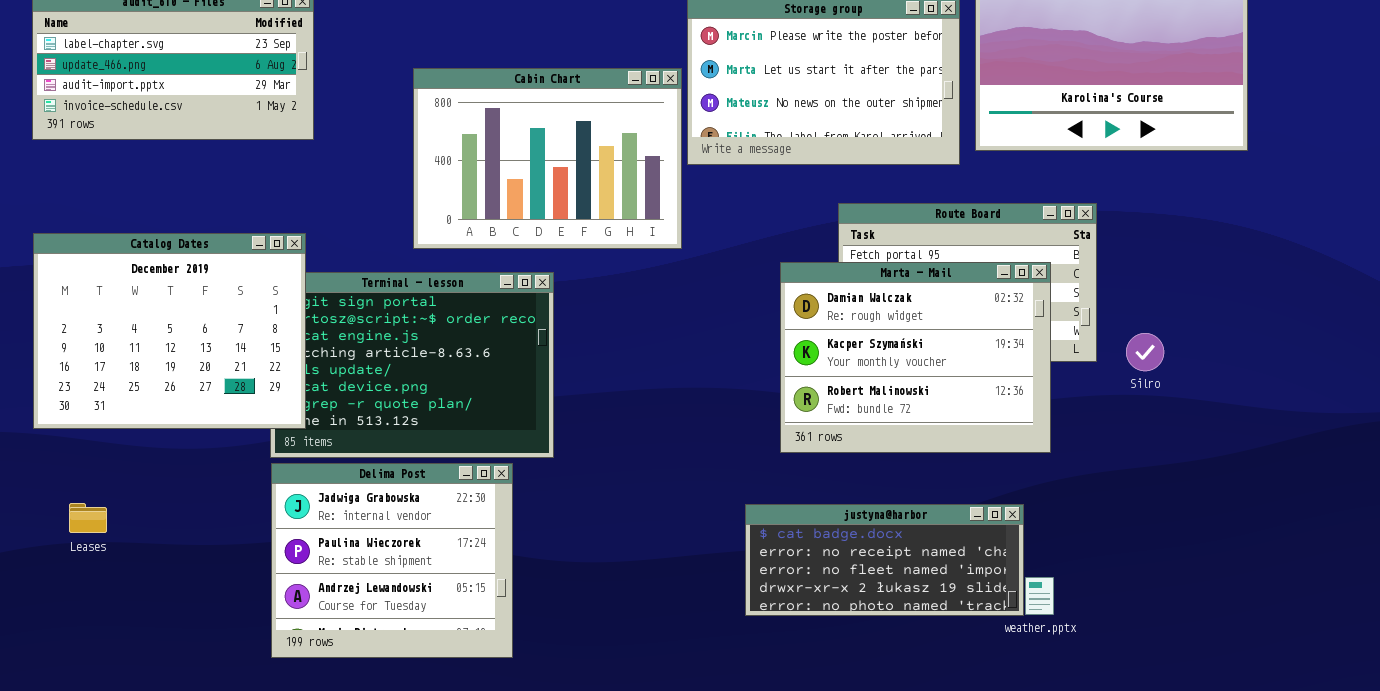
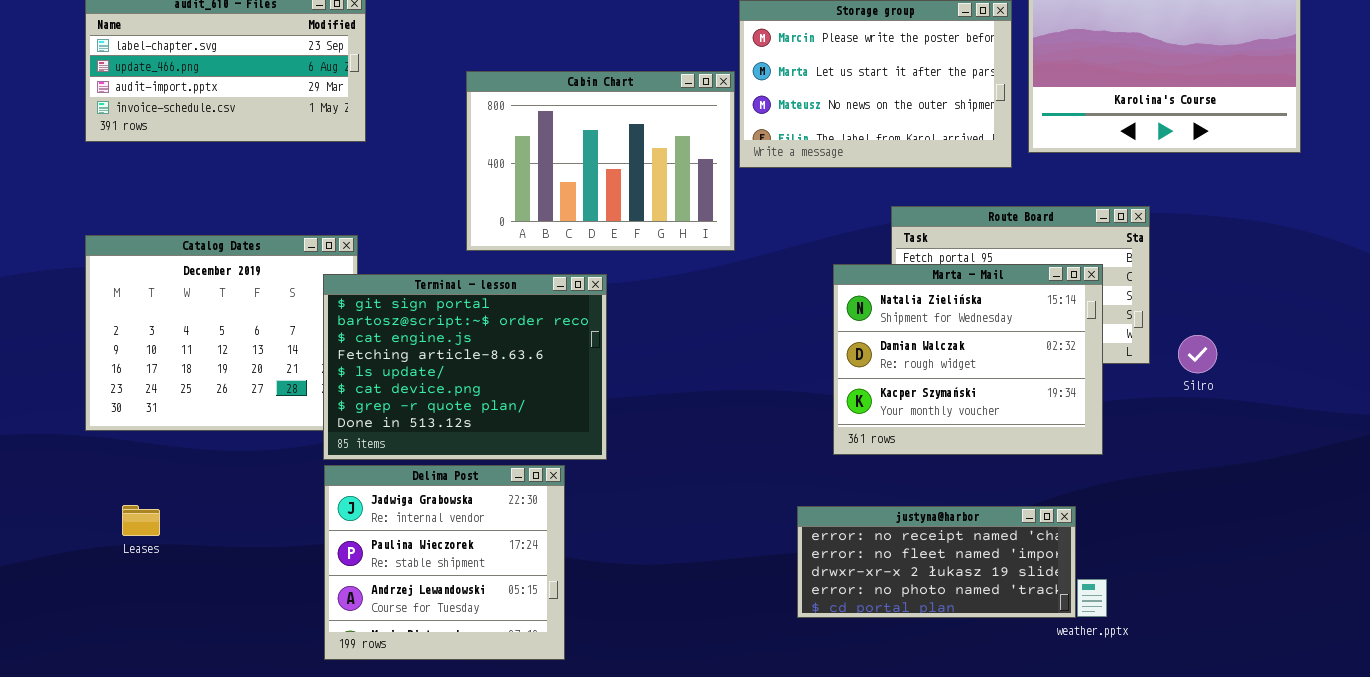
Marta - Mail: [780,262,1051,453] -> [833,264,1103,455], scrolled up 1 row
Terminal - lesson: [270,272,554,458] -> [323,274,607,460], raised
justyna@harbor: [745,504,1024,616] -> [797,506,1076,618], scrolled down 1 row

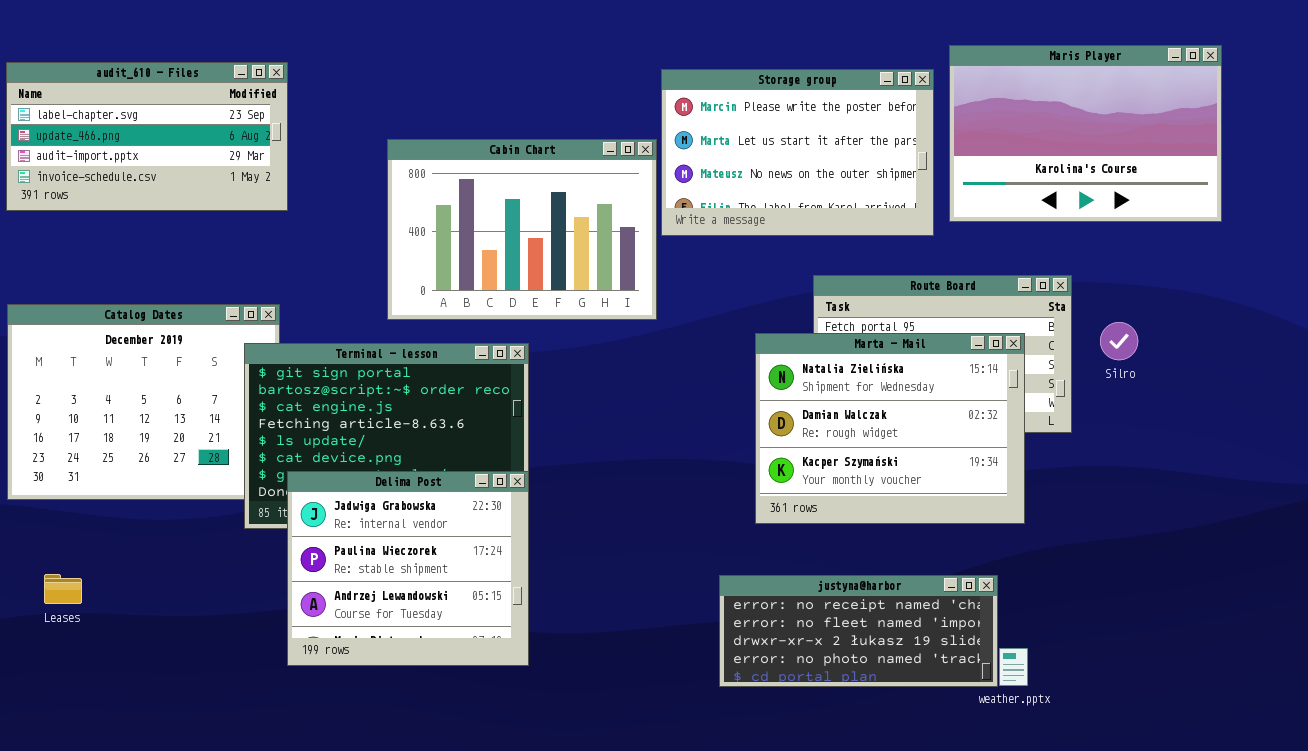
Silro: [1178,335,1217,373] -> [1100,322,1138,360], moved
Delima Post: [324,465,565,660] -> [287,471,529,666], moved

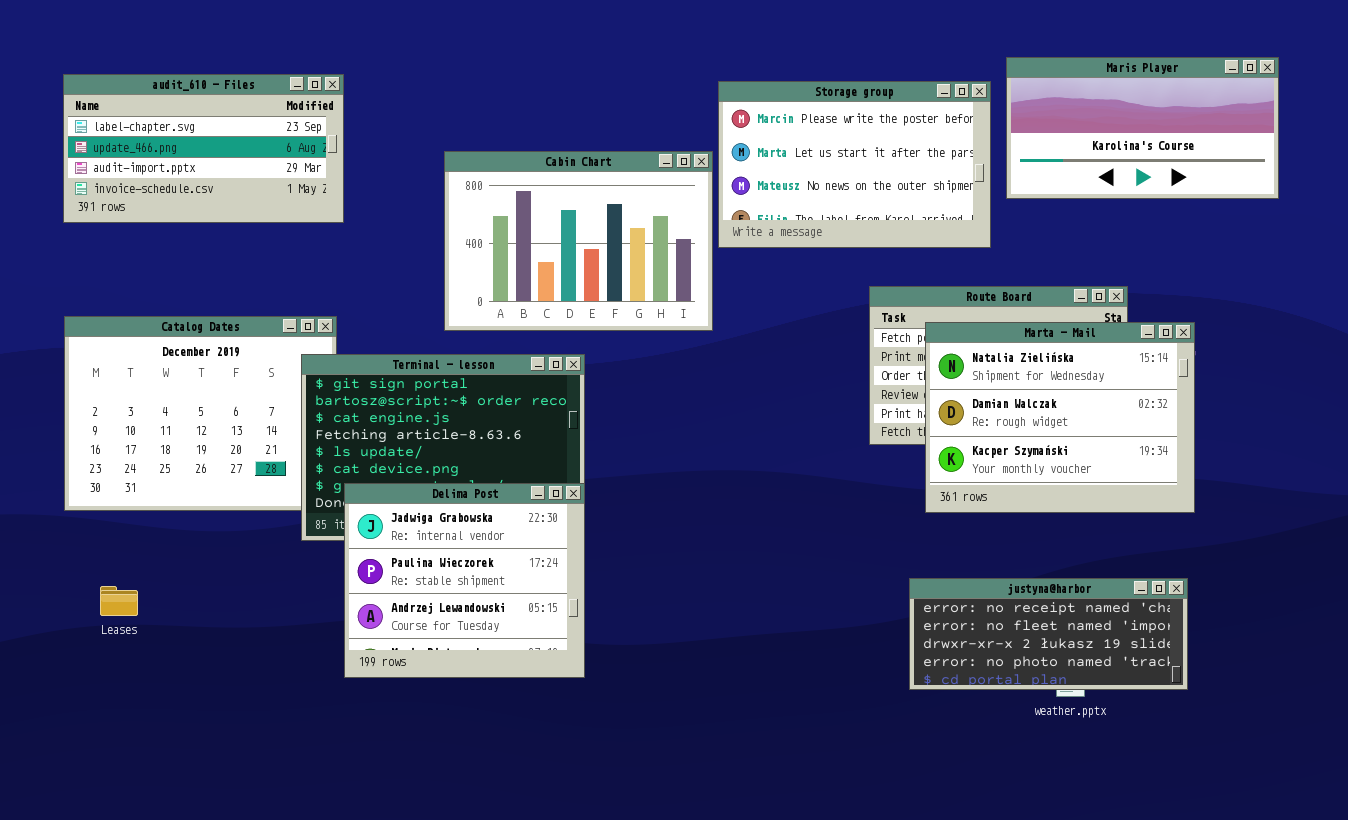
Maris Player: [949,45,1222,222] -> [1006,57,1279,199], resized
Marta - Mail: [755,333,1025,524] -> [925,322,1195,513], moved
justyna@harbor: [719,575,998,687] -> [909,578,1188,690], moved

